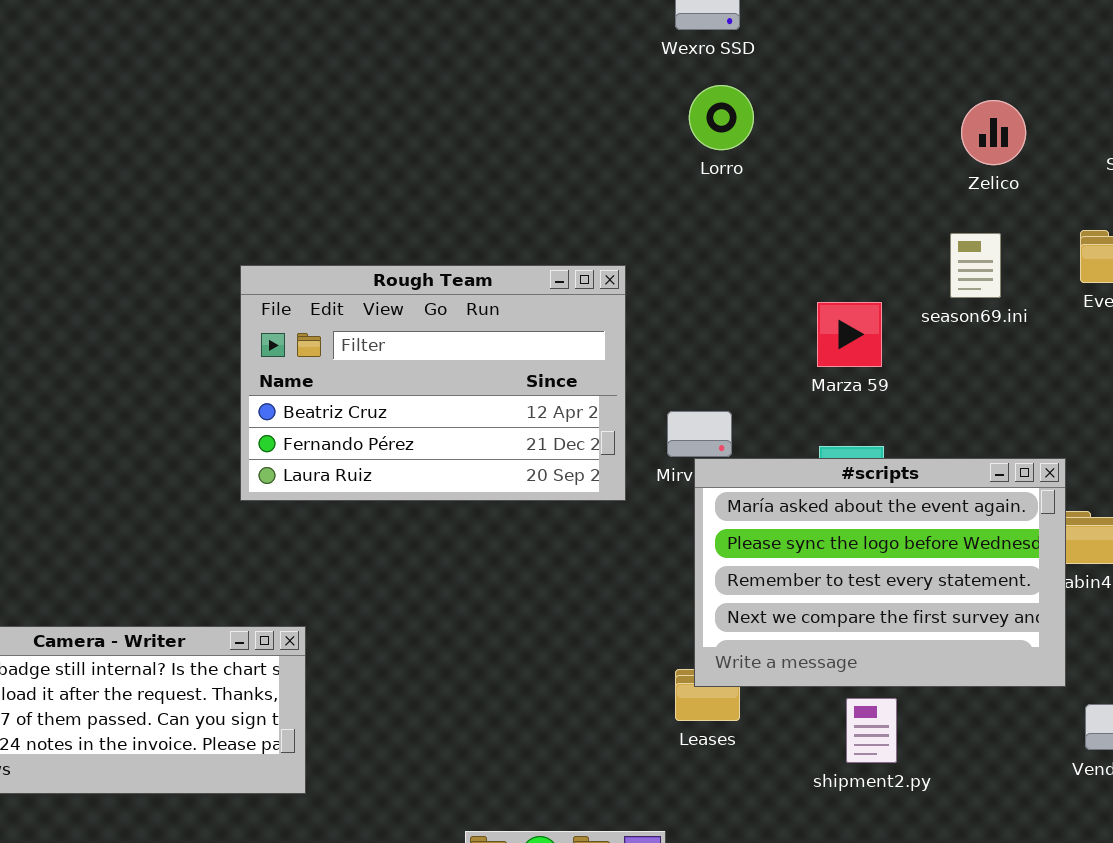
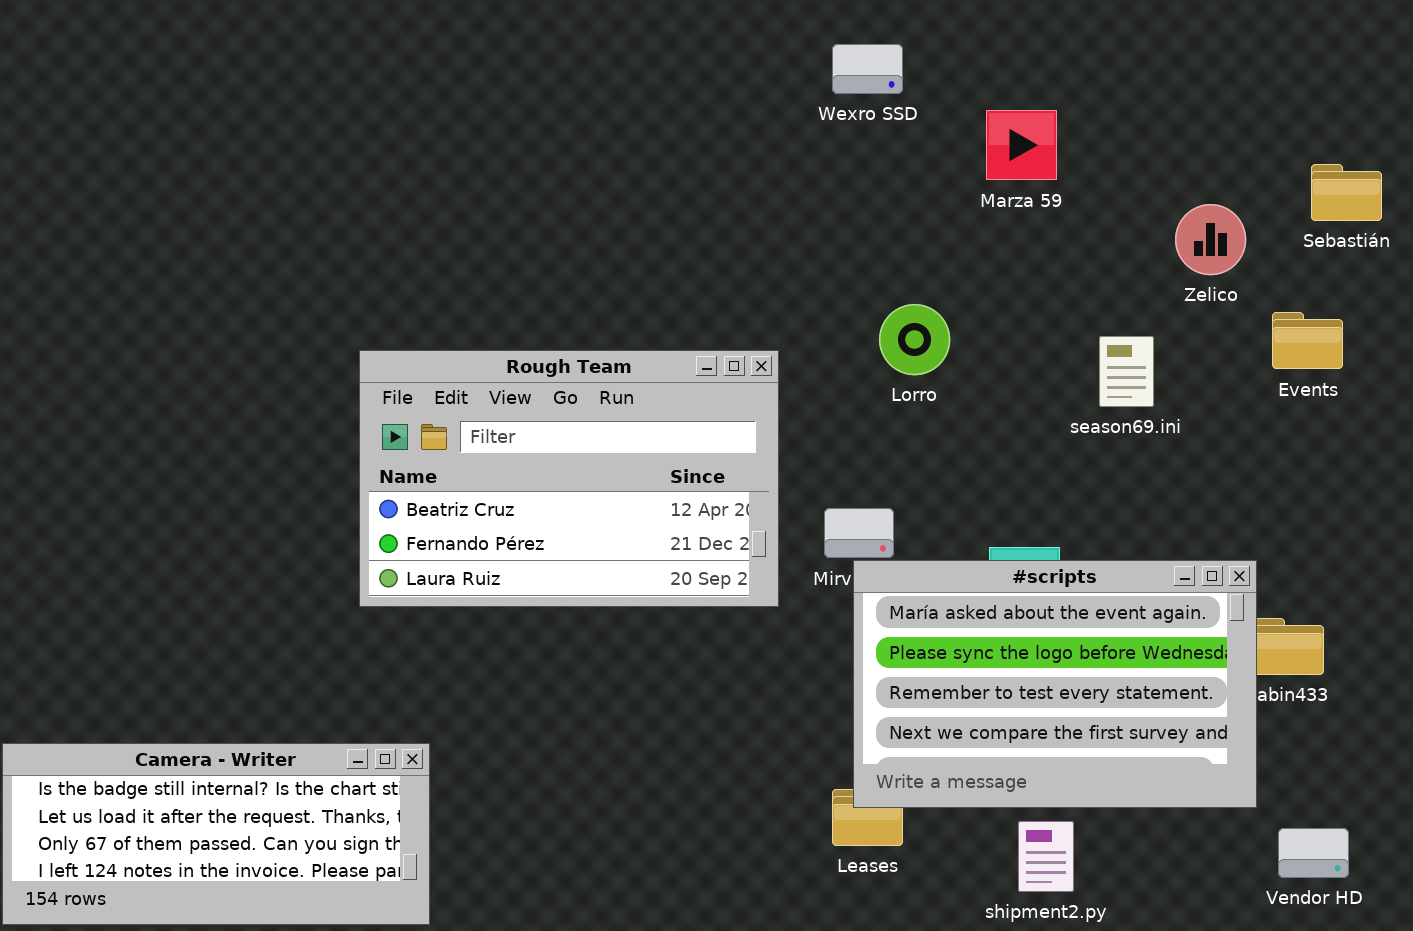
Lorro: [689,85,754,150] -> [879,304,950,375], moved
Zelico: [961,100,1026,165] -> [1175,204,1246,275], moved
season69.ini: [950,233,1001,298] -> [1099,336,1154,407], moved
Marza 59: [817,302,882,367] -> [986,110,1057,180], moved

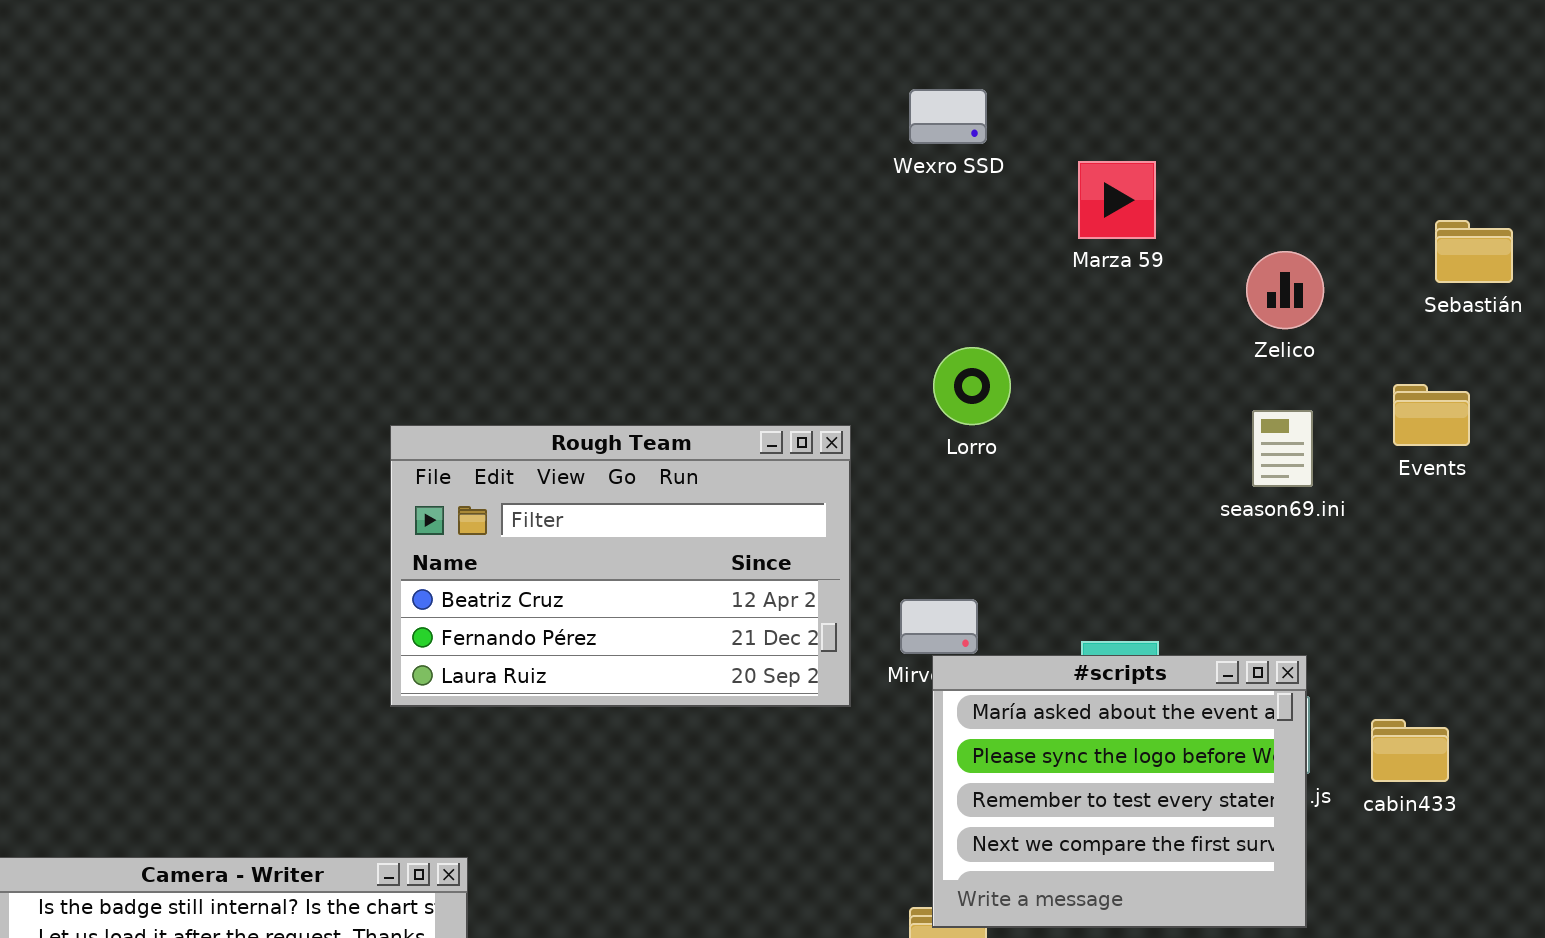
Zelico: [1175,204,1246,275] -> [1246,251,1324,329], moved
Lorro: [879,304,950,375] -> [933,347,1011,425], moved
season69.ini: [1099,336,1154,407] -> [1252,410,1313,487], moved
#scripts: [853,560,1257,808] -> [932,655,1307,928], resized

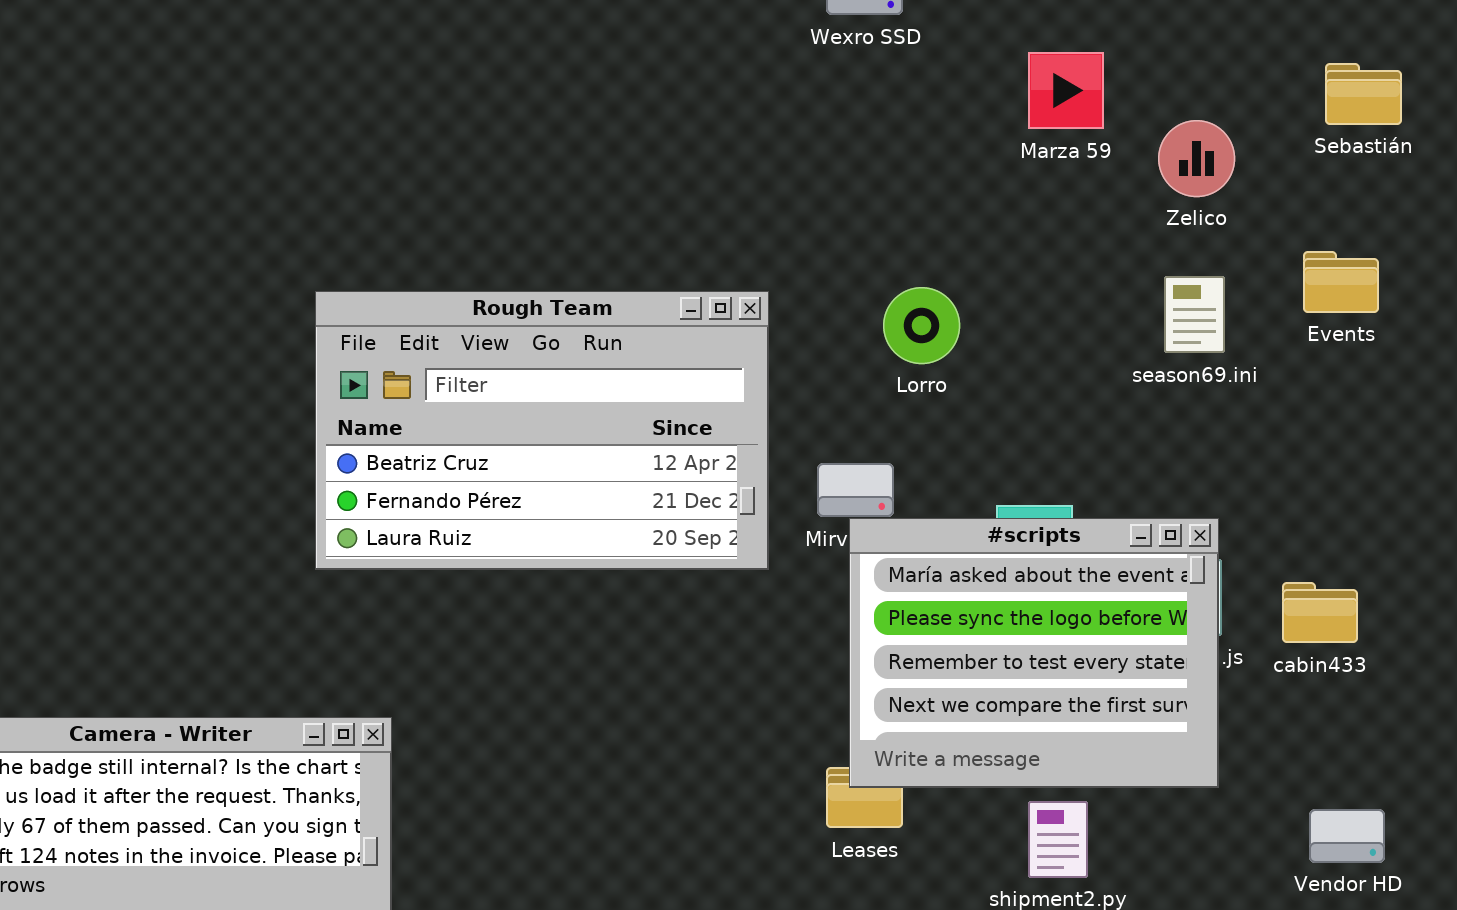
Marza 59: [1078,161,1156,239] -> [1028,52,1104,129], moved
Sebastián: [1435,220,1513,283] -> [1325,63,1402,125], moved
Lorro: [933,347,1011,425] -> [883,287,960,364], moved

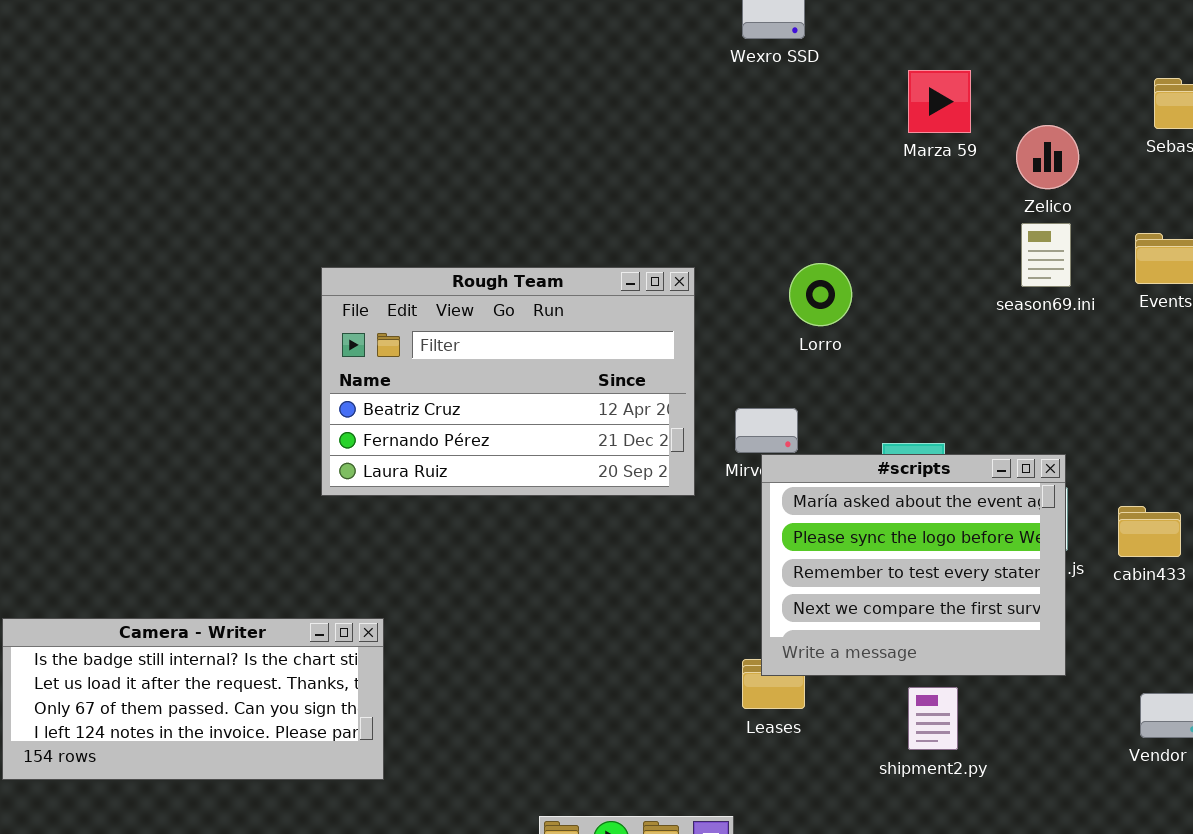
season69.ini: [1164,276,1225,353] -> [1021,223,1071,287], moved

